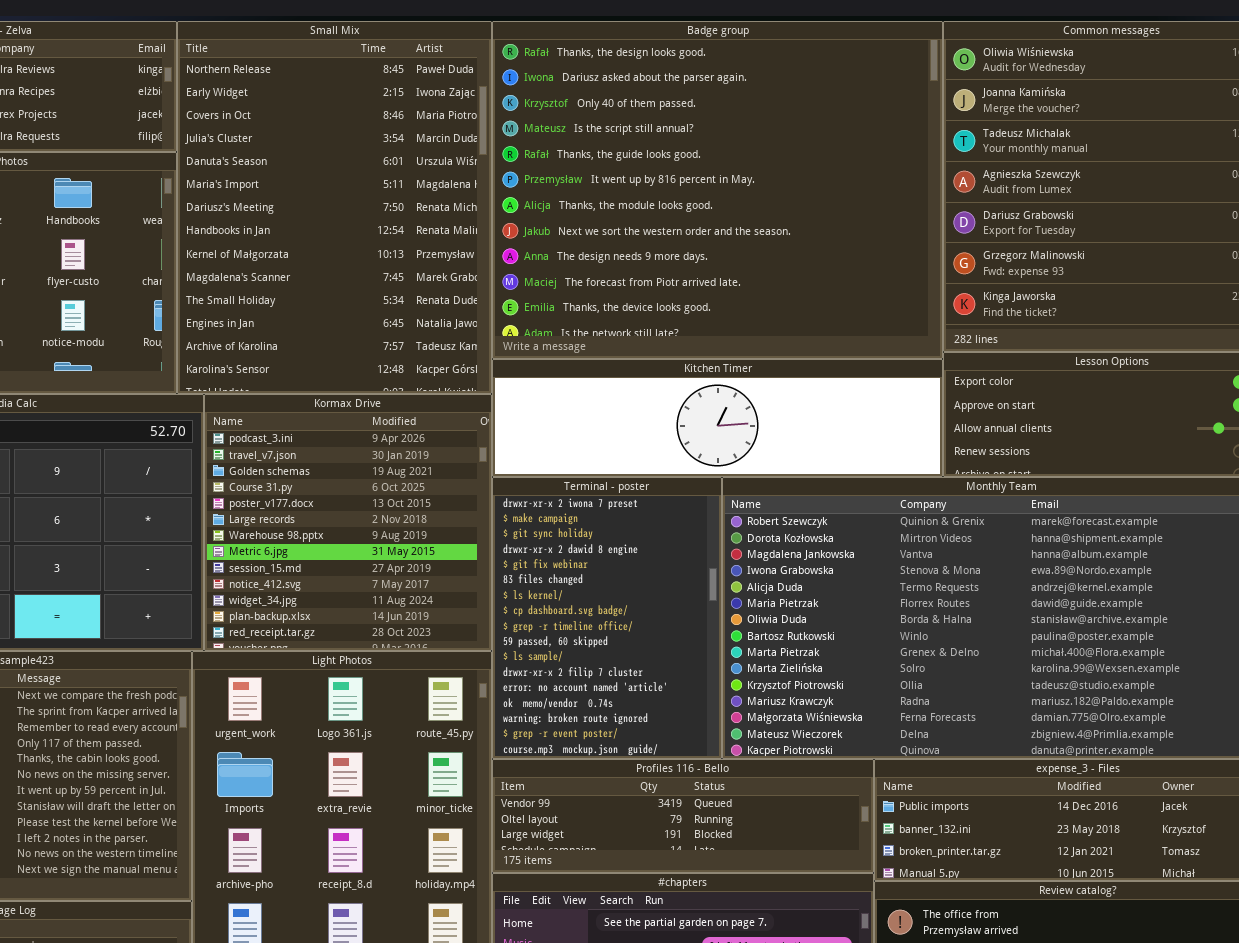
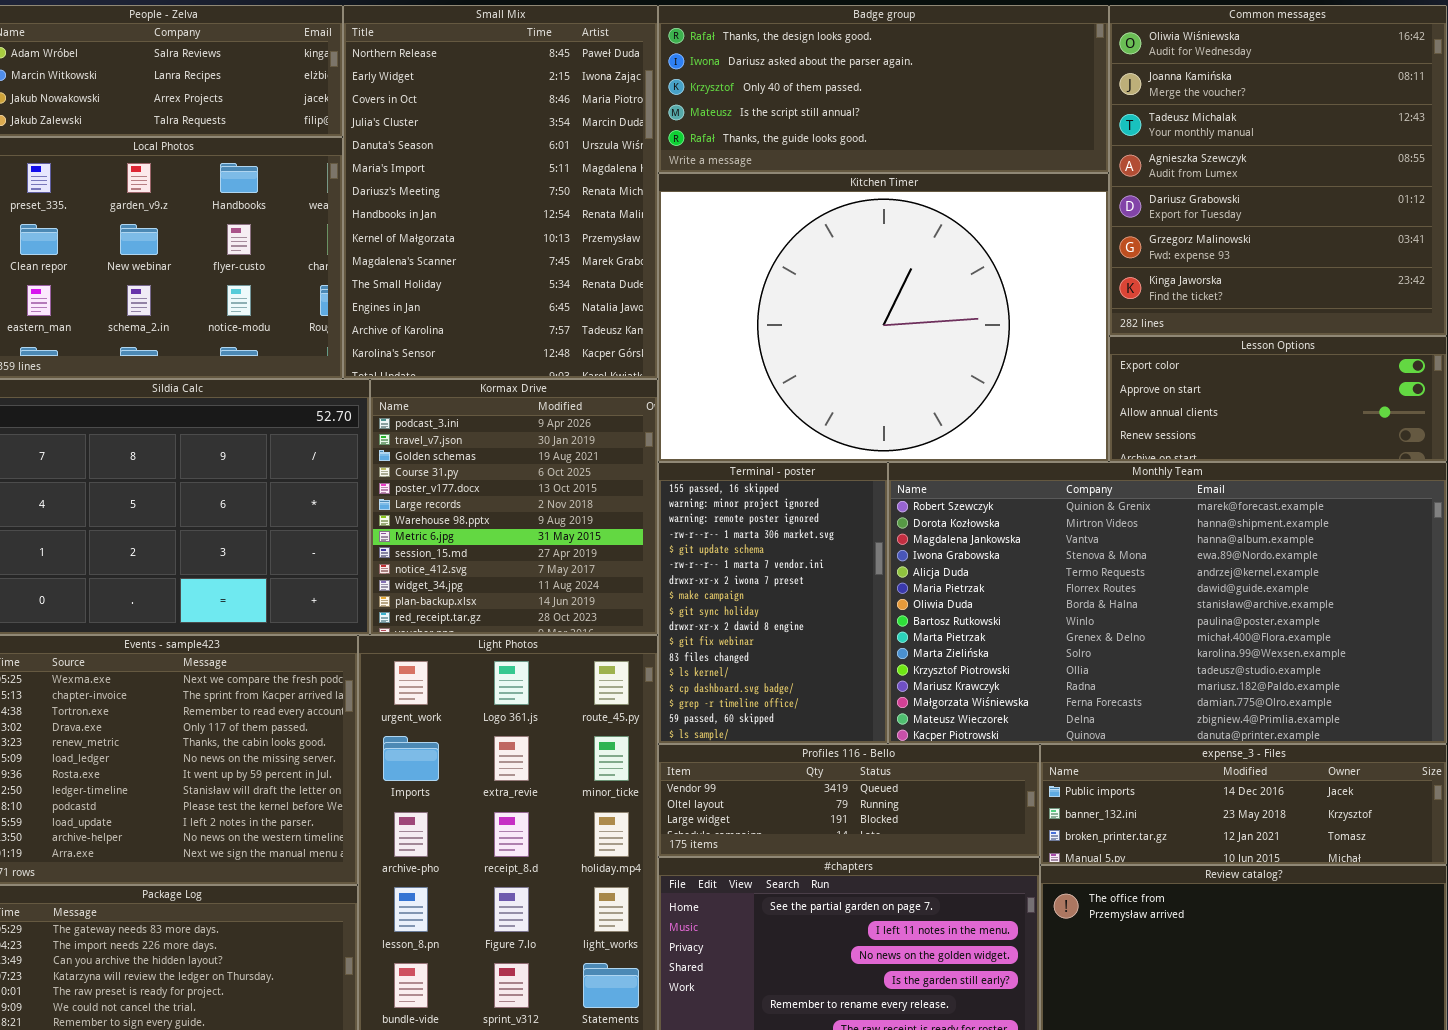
Badge group: [492,21,943,359] -> [658,5,1109,173], resized
Kitchen Timer: [492,359,943,477] -> [658,173,1109,462], resized
Terminal - poster: [492,477,722,759] -> [658,462,888,744], scrolled up 6 rows

